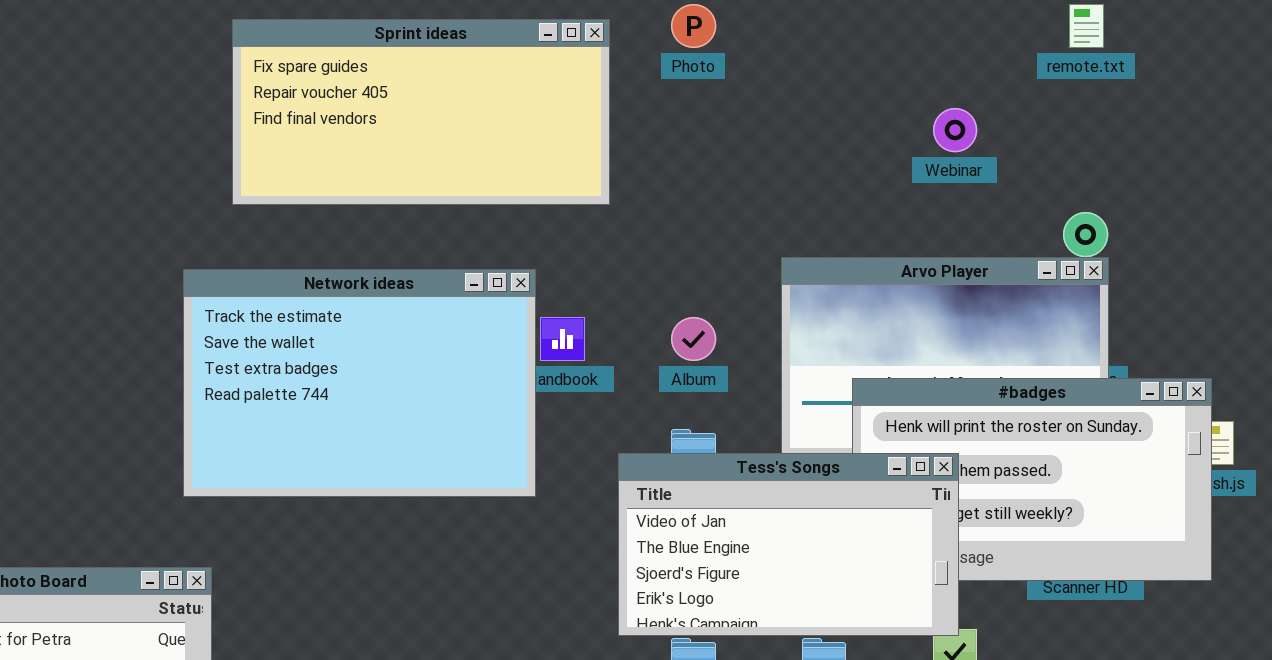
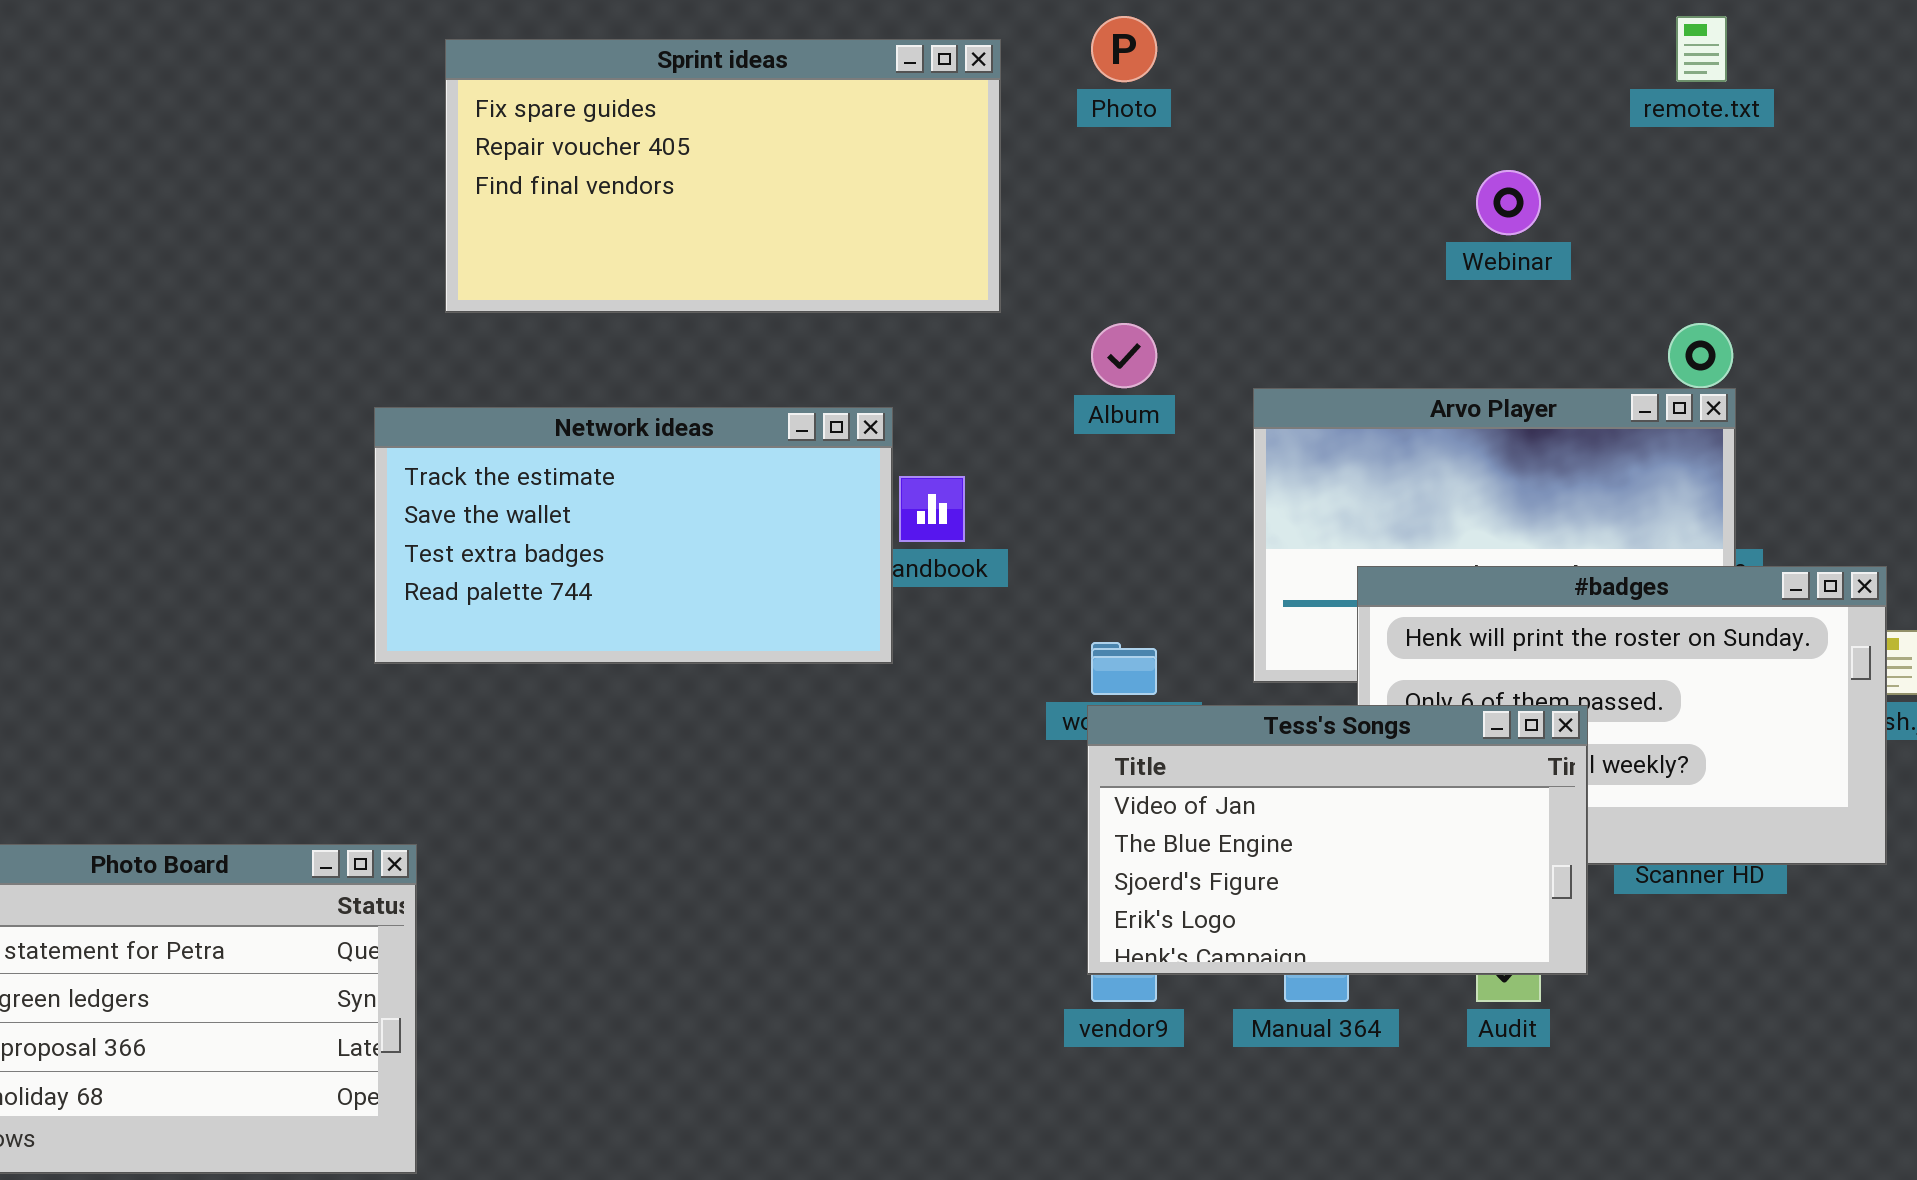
Network ideas: [183,269,536,497] -> [374,407,893,664], resized
Album: [671,317,716,361] -> [1091,323,1157,388], moved
Tess's Songs: [618,453,959,636] -> [1087,705,1588,975], moved

